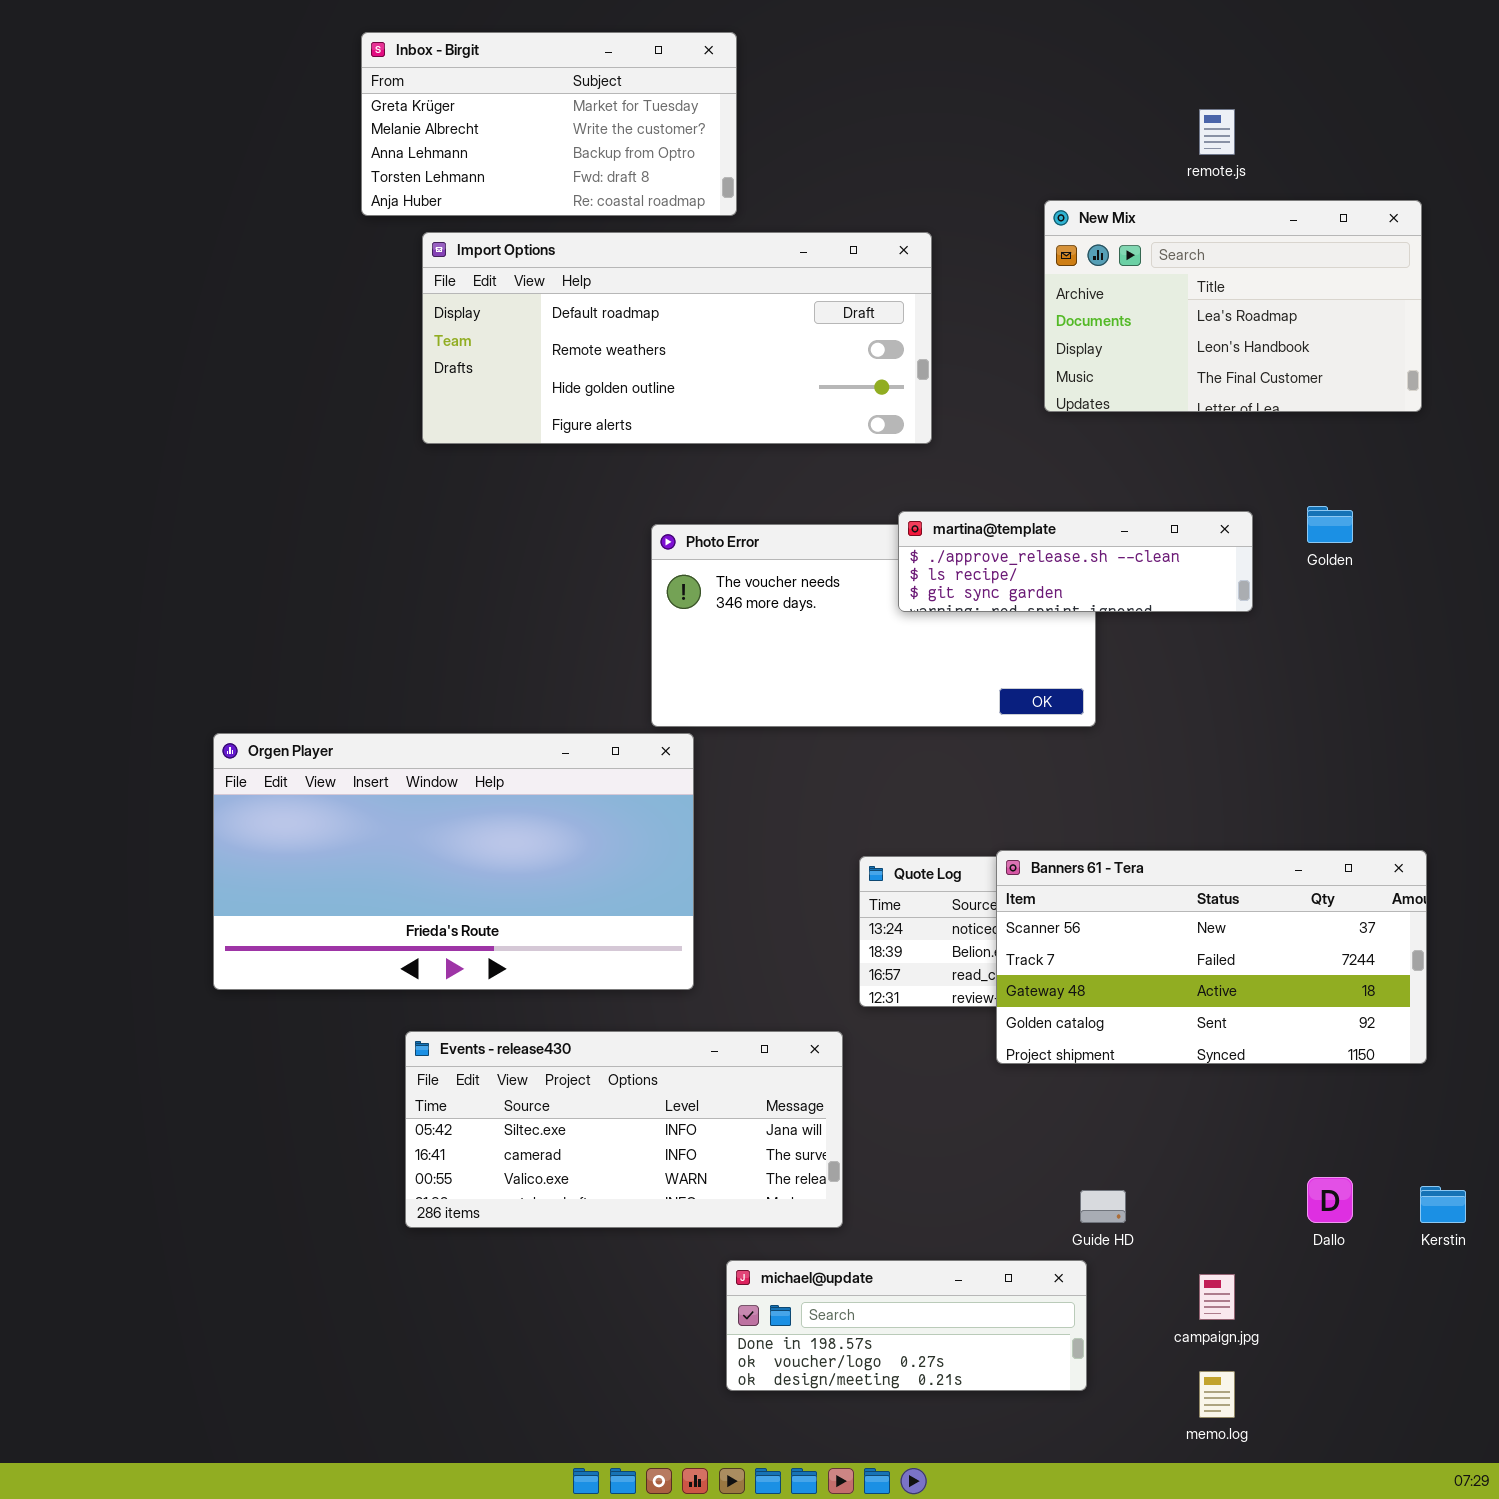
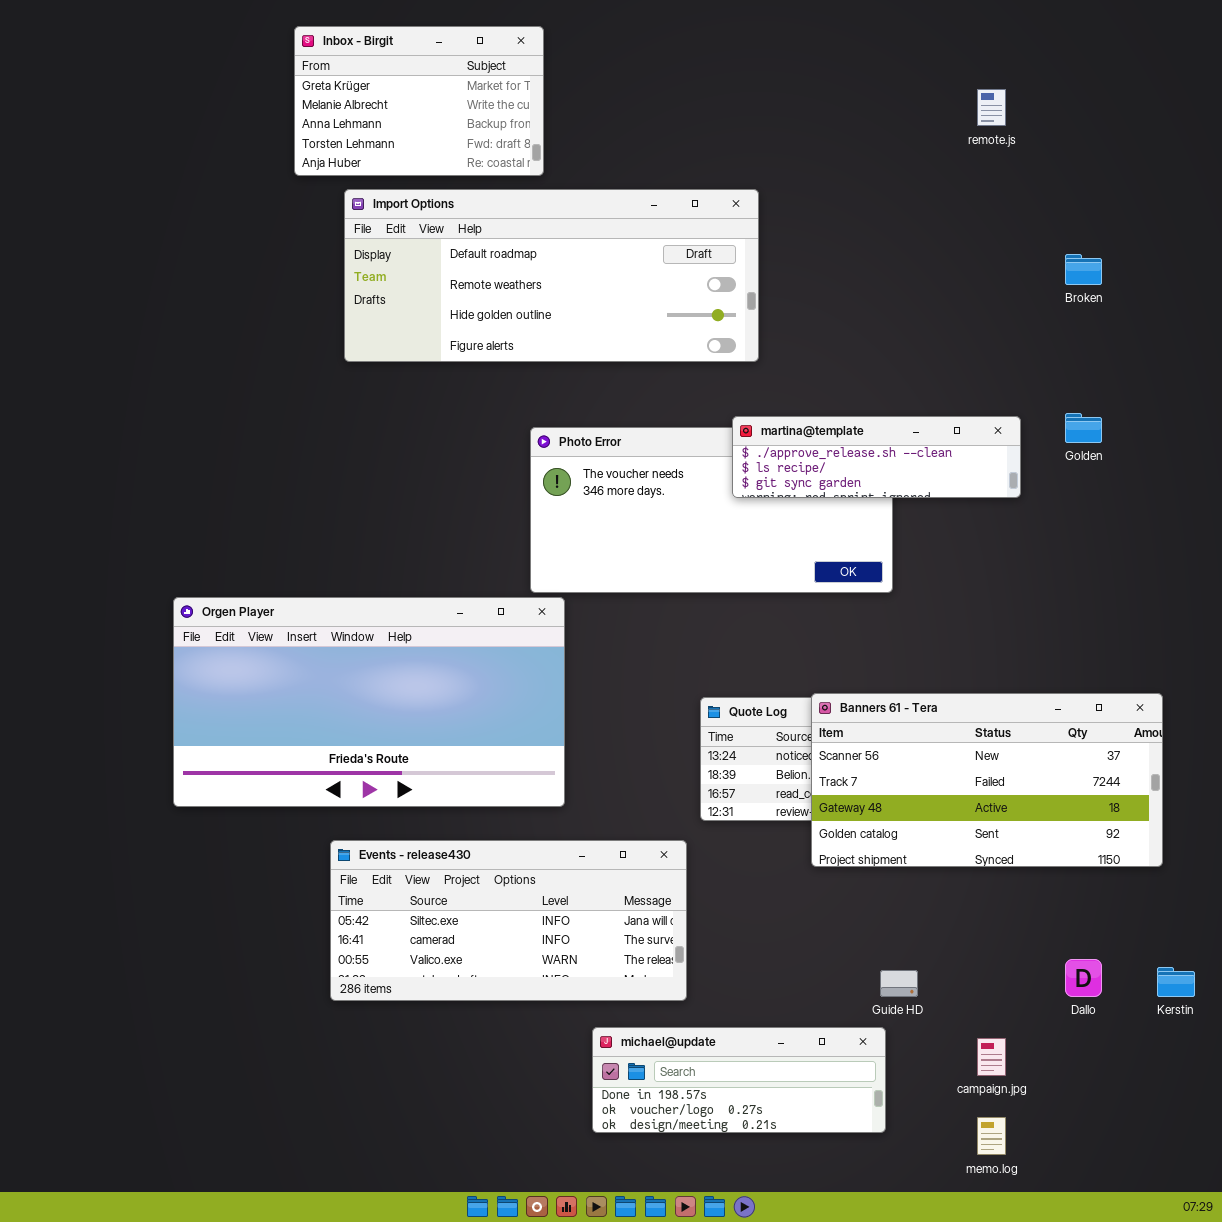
Inbox - Birgit: [361,32,737,216] -> [294,26,544,176], resized
New Mix: [1044,200,1422,412] -> none, closed

